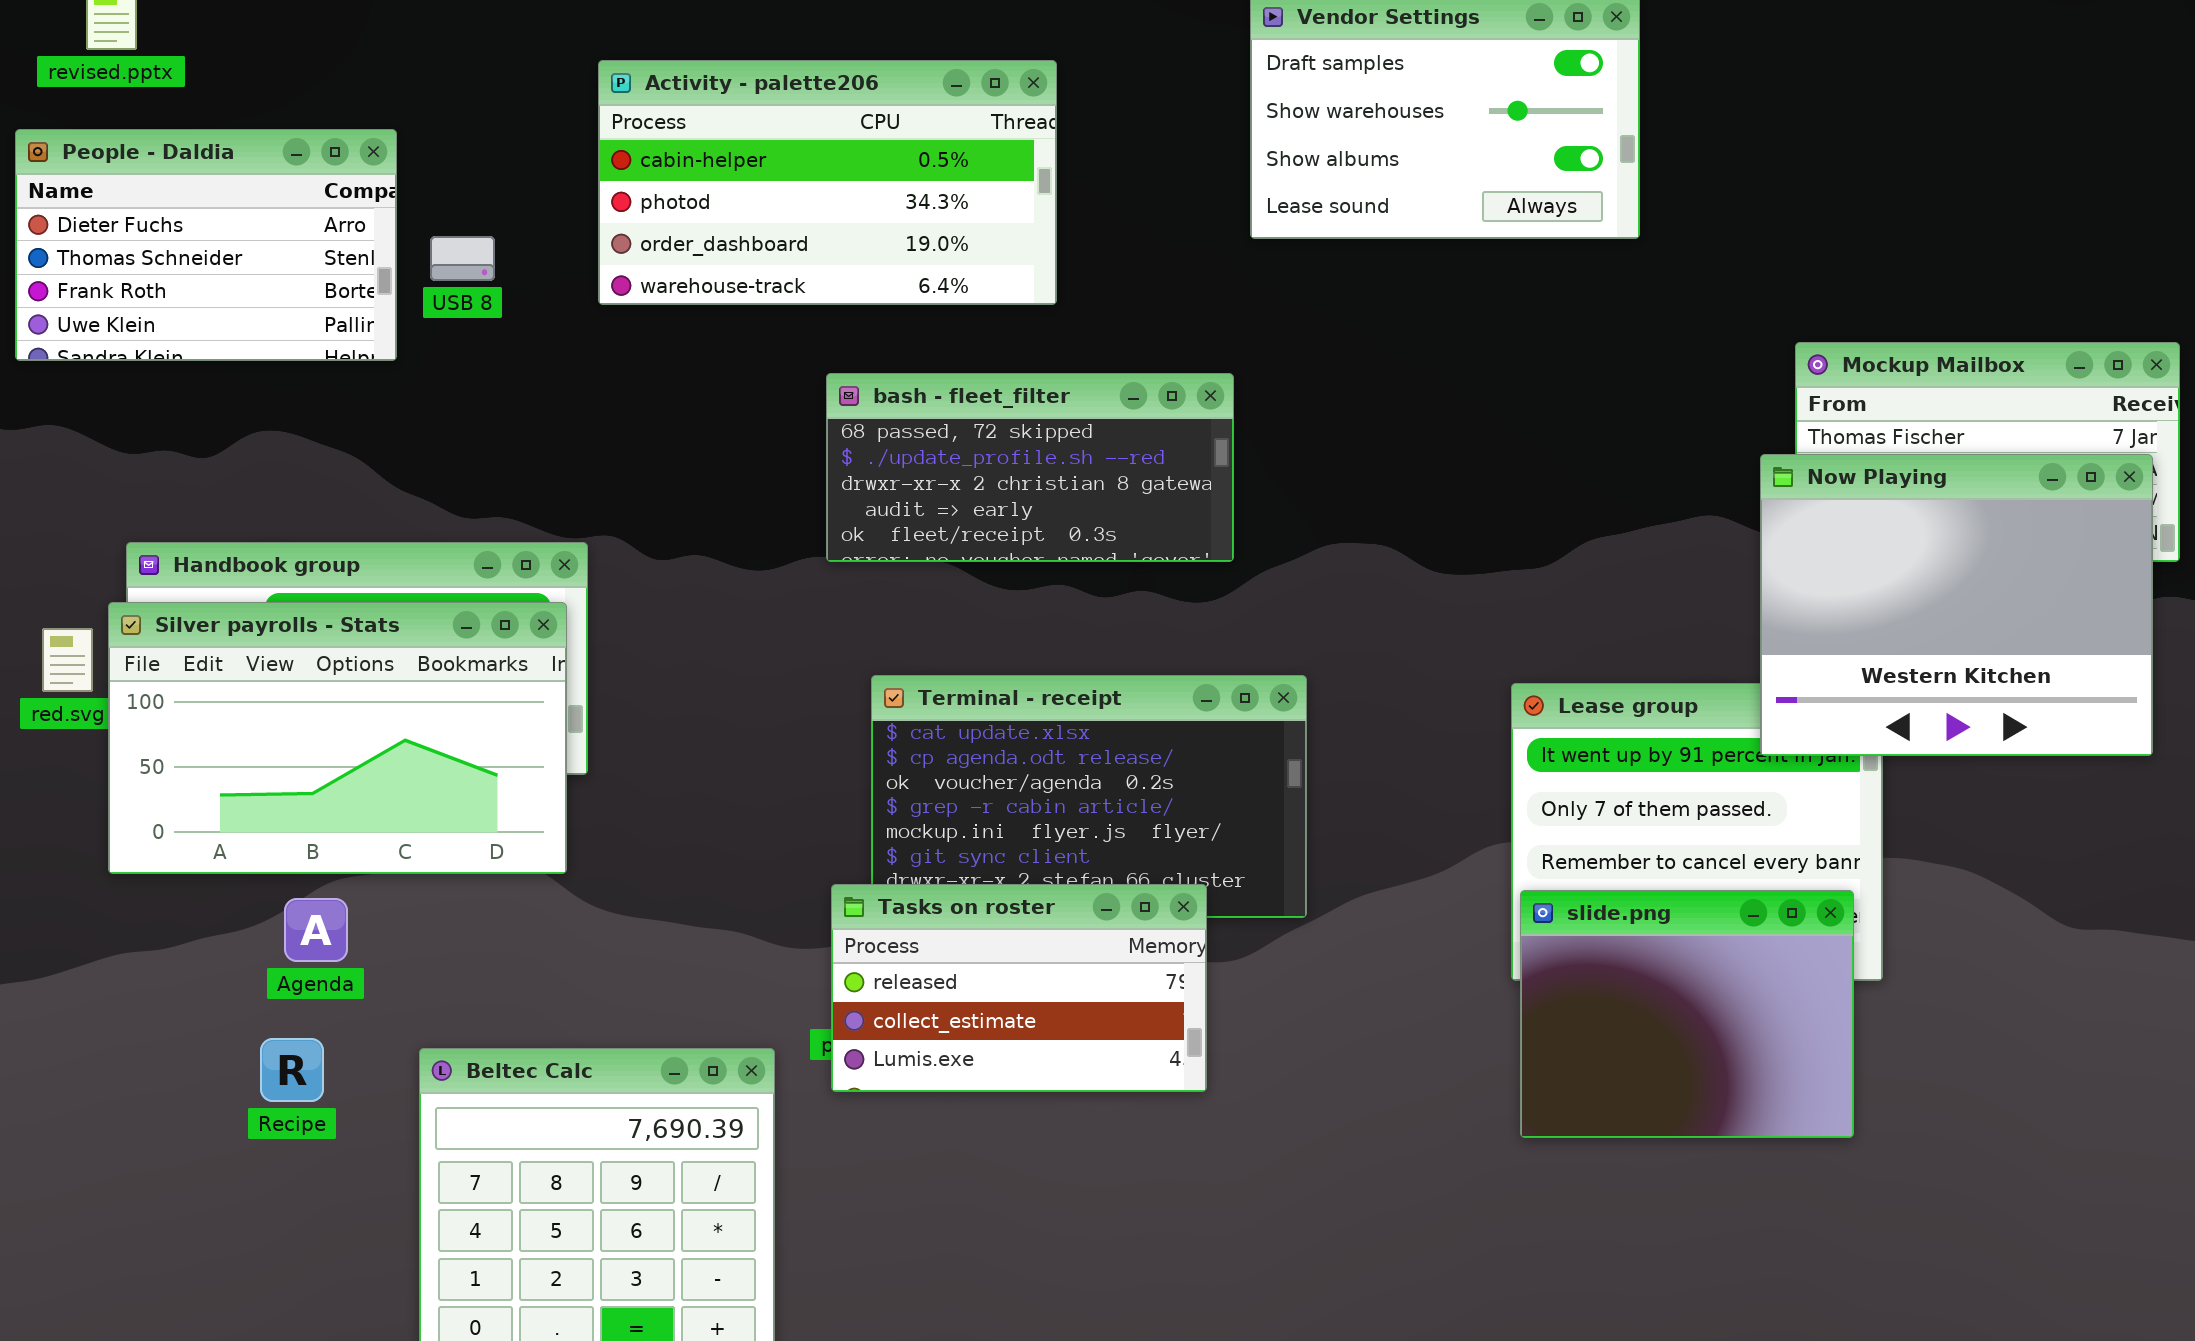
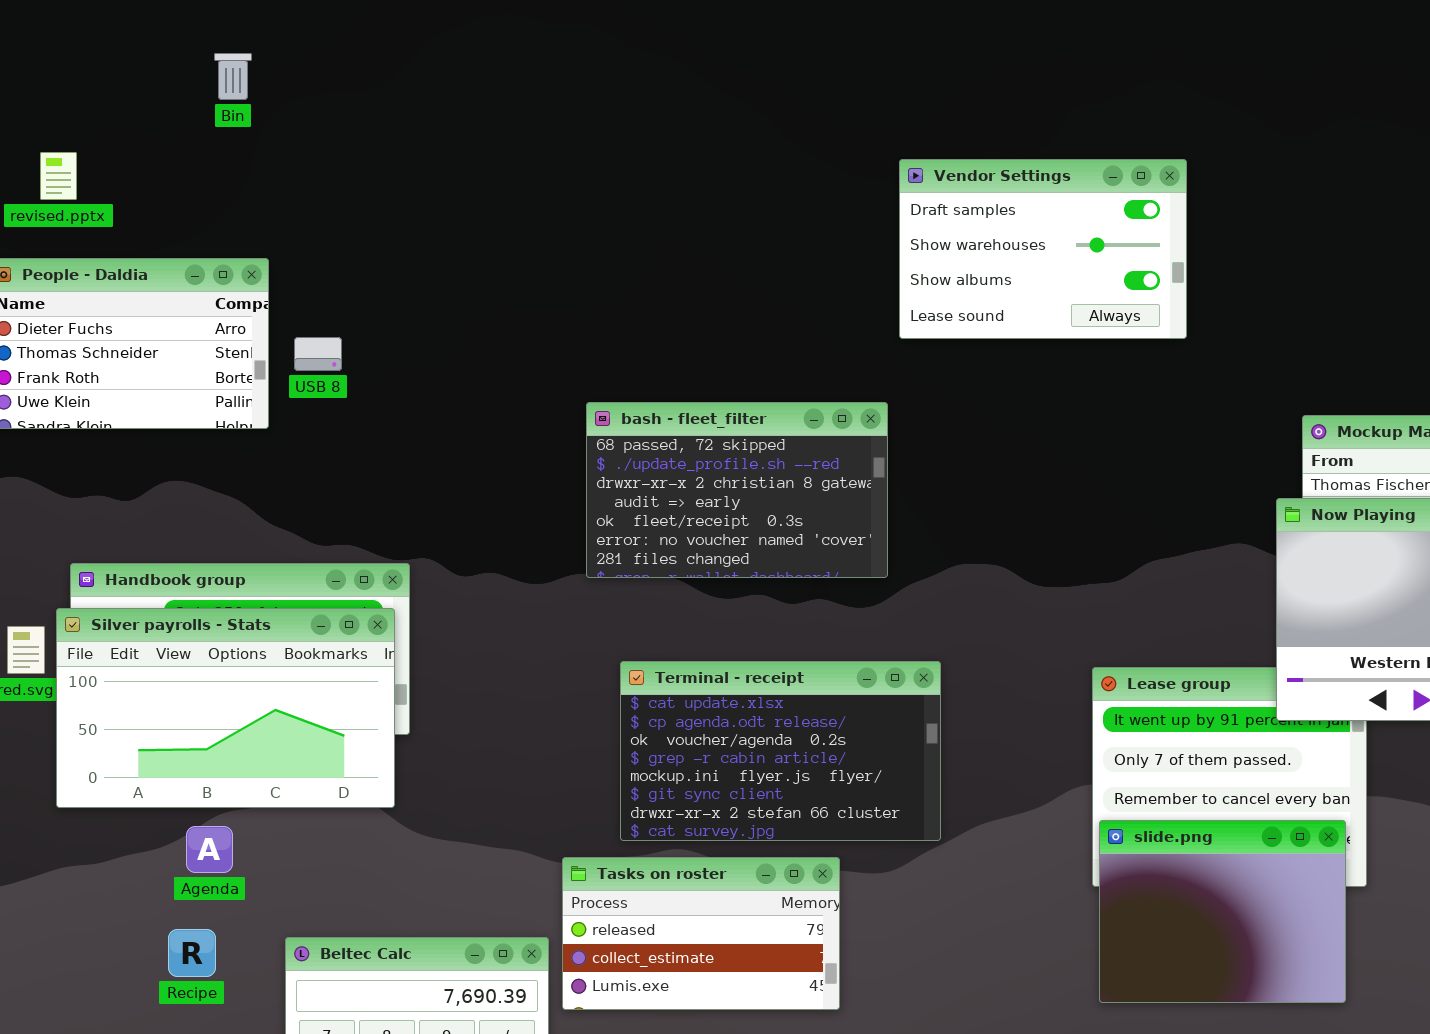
Activity - palette206: [598,60,1057,305] -> none, closed
bash - fleet_filter: [826,373,1234,562] -> [586,402,888,578], resized
Tasks on roster: [831,884,1207,1092] -> [562,857,840,1010], moved

